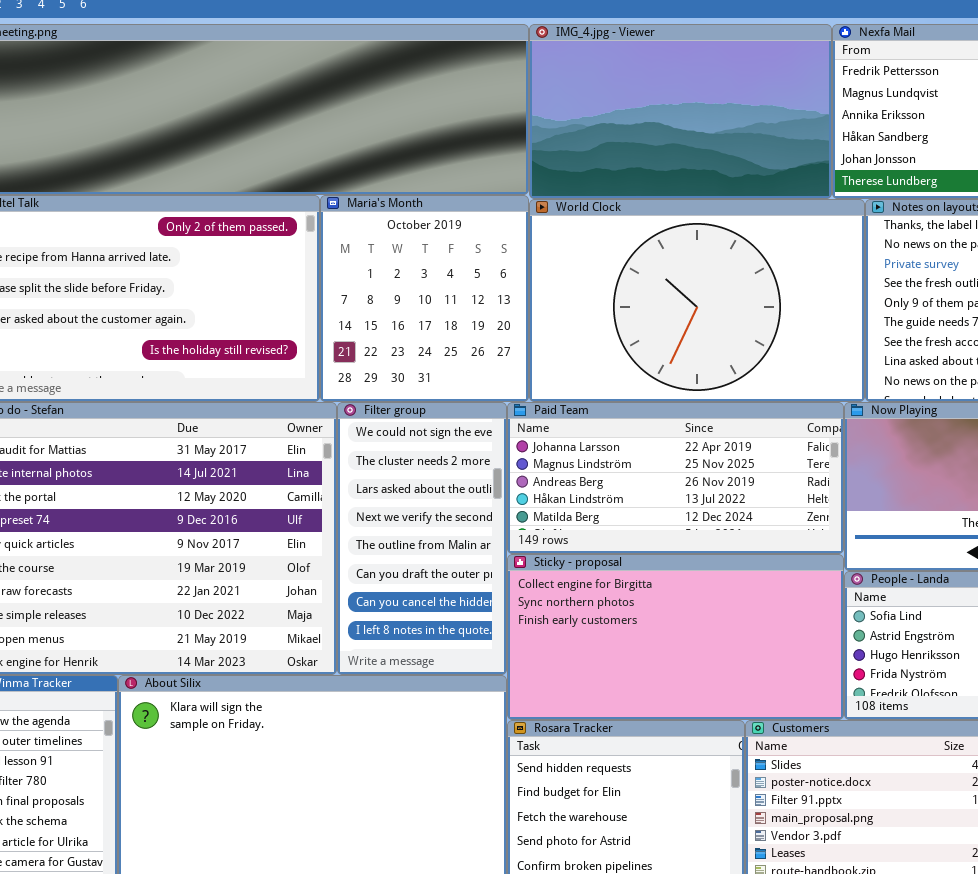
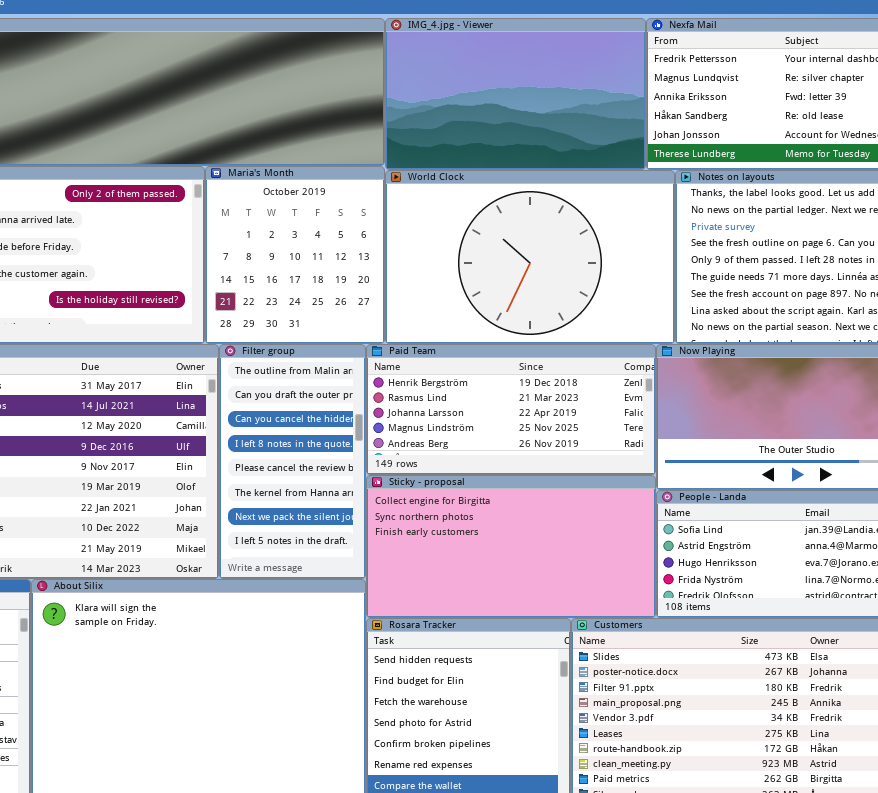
Filter group: [337,402,507,675] -> [219,344,366,579], scrolled down 4 rows
Paid Team: [507,402,844,554] -> [366,344,656,475], scrolled up 2 rows

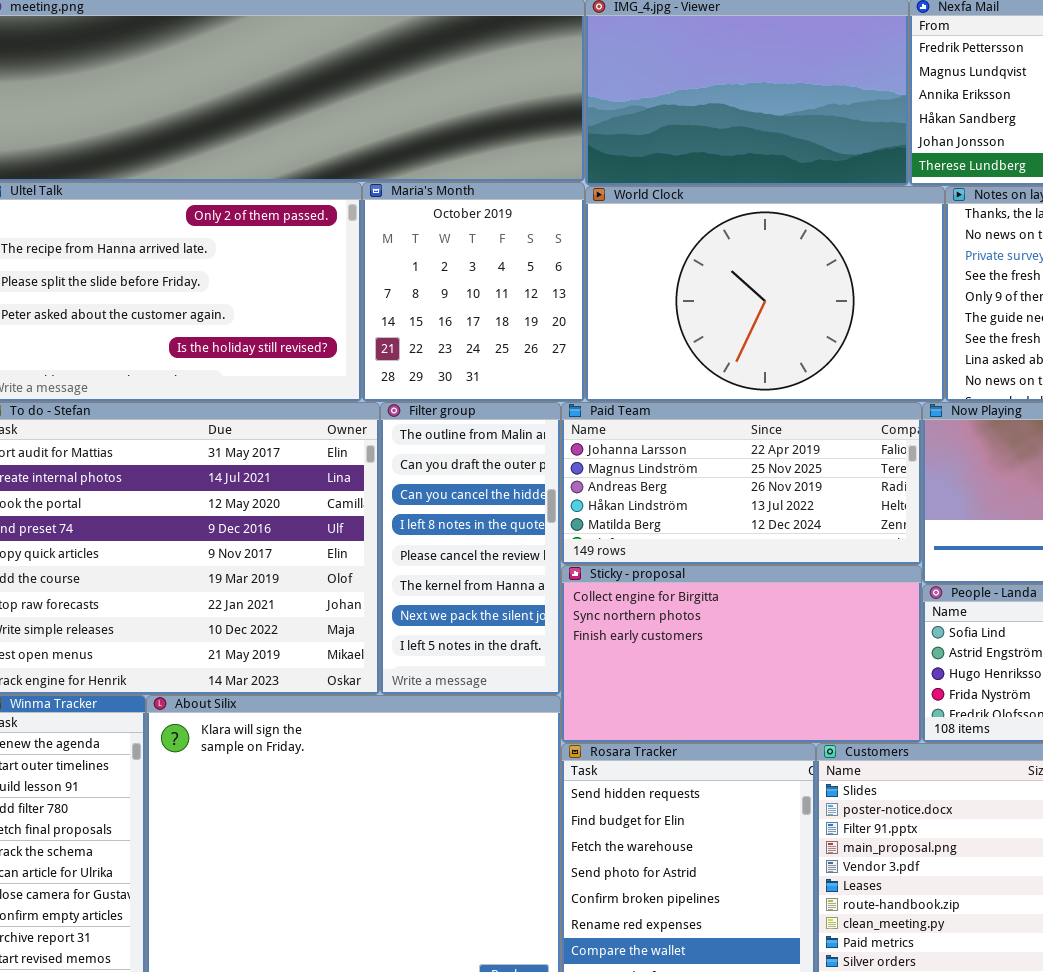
Paid Team: [366,344,656,475] -> [561,402,922,565], scrolled down 2 rows

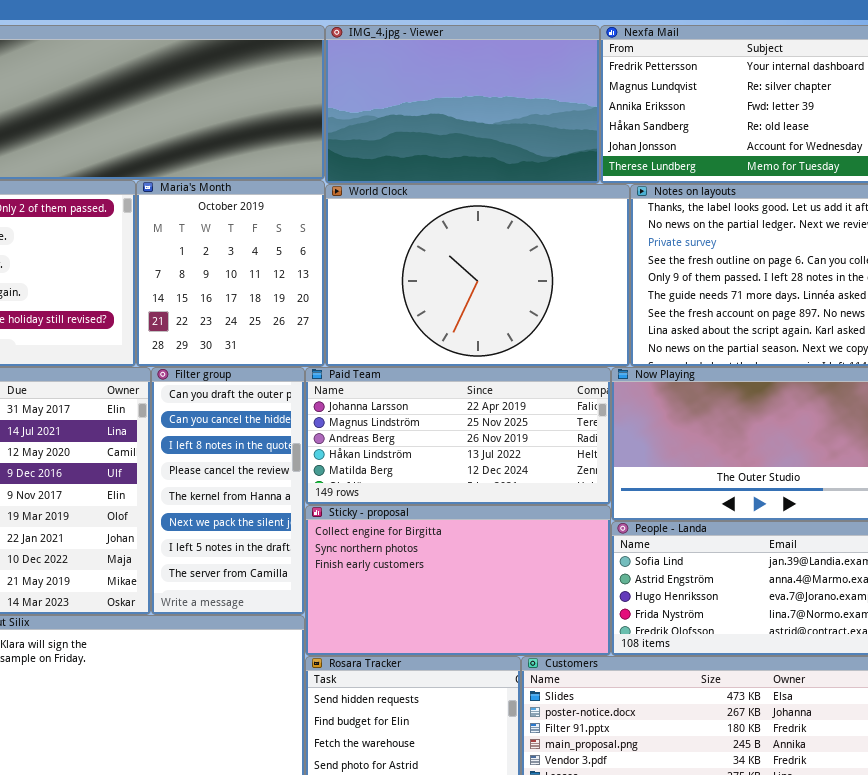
Filter group: [380,402,561,695] -> [151,367,305,615], scrolled down 1 row

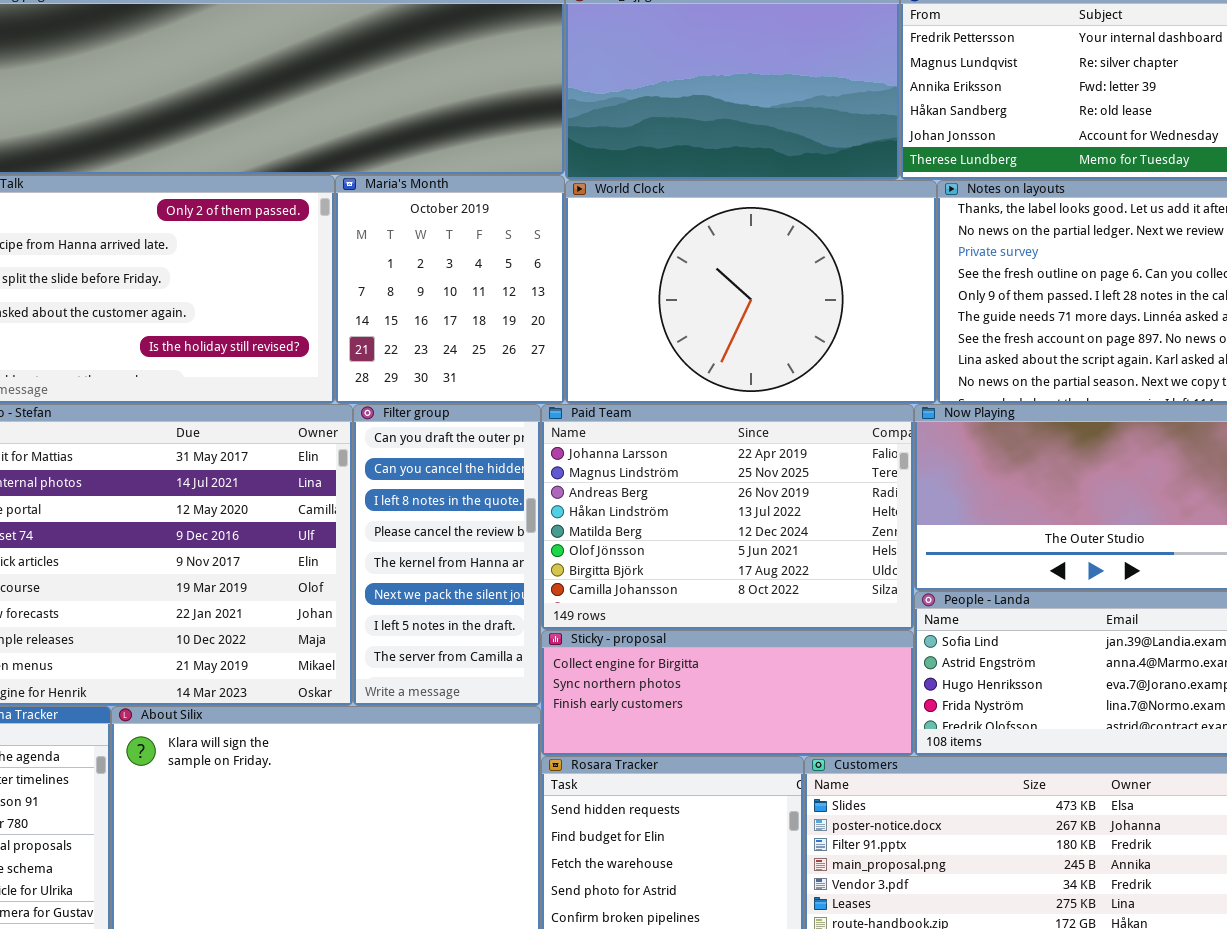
Paid Team: [305,367,611,505] -> [541,404,914,630], resized
Sticky - proposal: [305,505,611,656] -> [541,630,914,756], resized

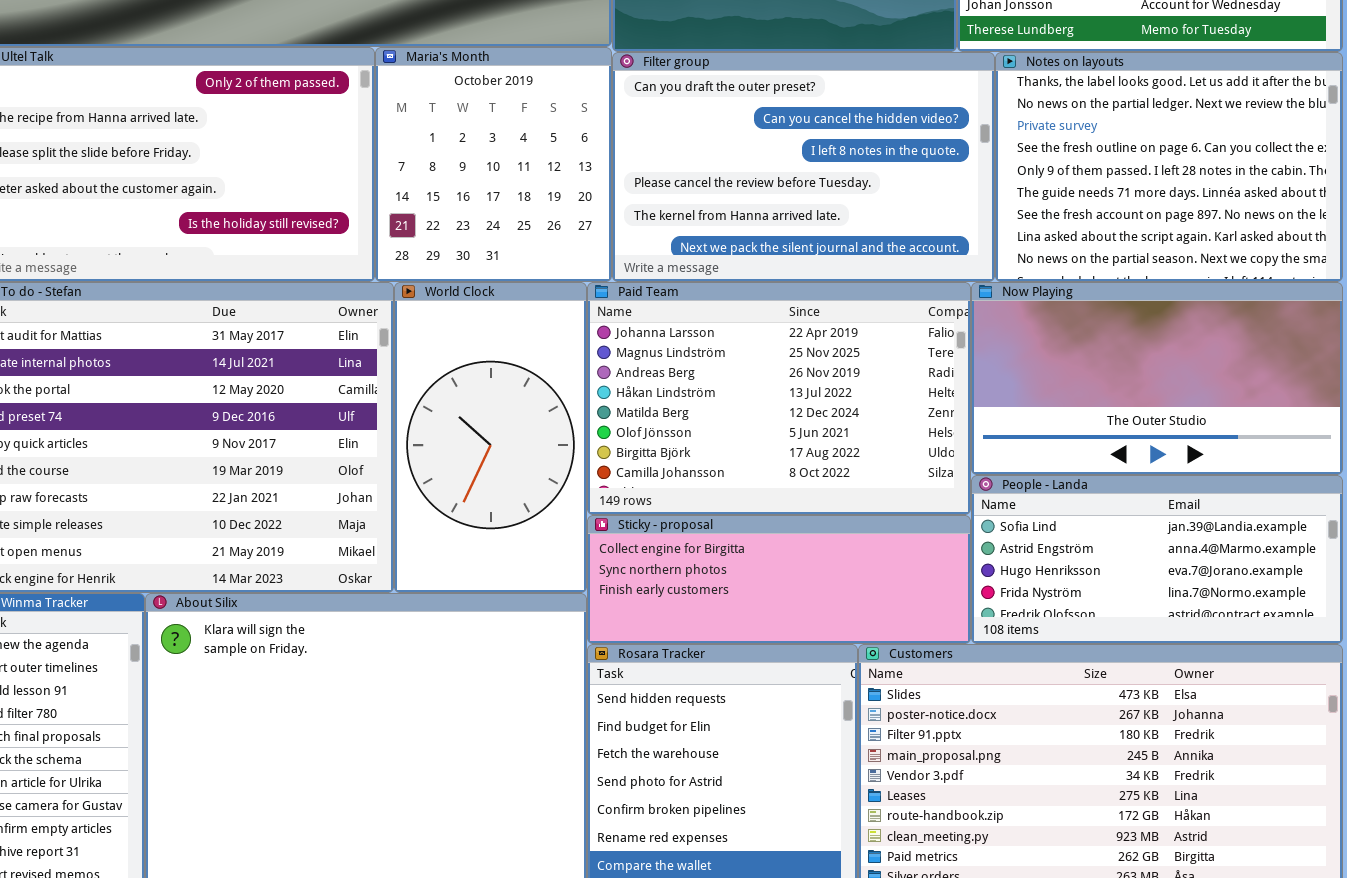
World Clock: [565,180,937,404] -> [394,282,587,593], moved, resized
Filter group: [353,404,541,706] -> [612,52,995,282], moved, resized

